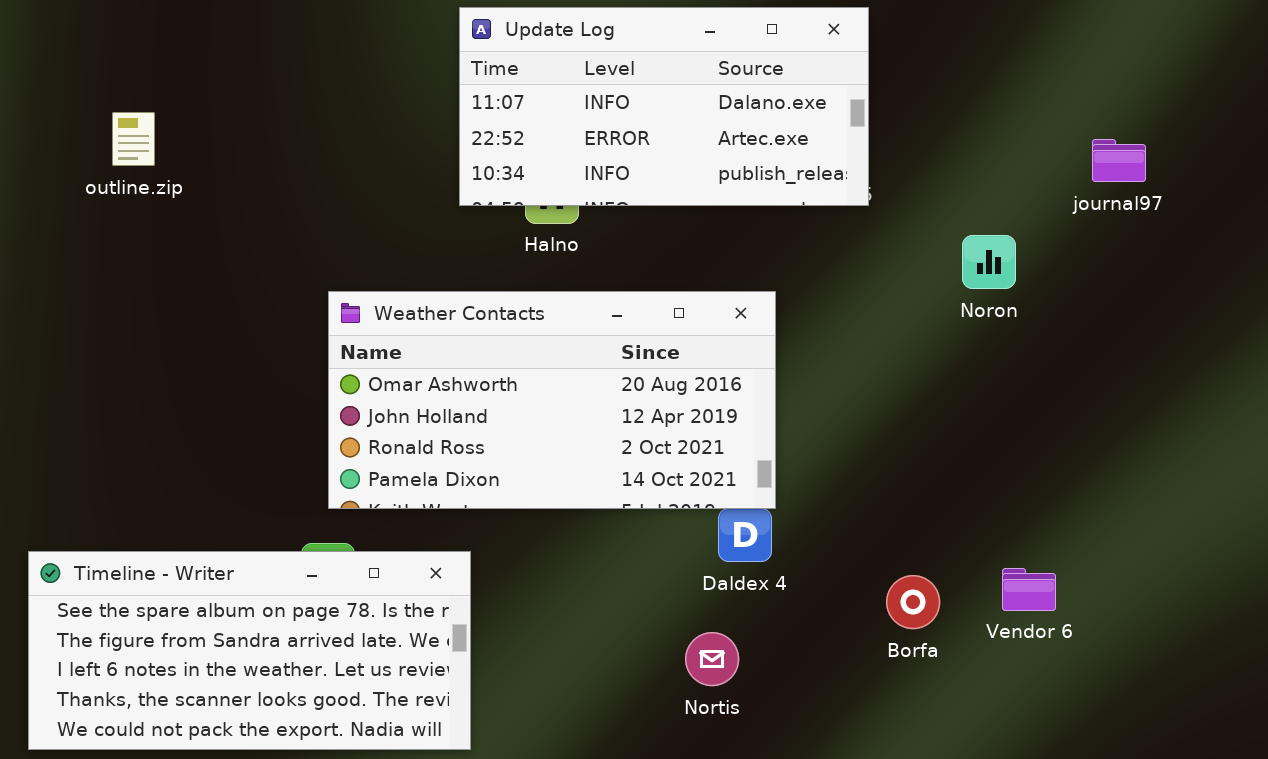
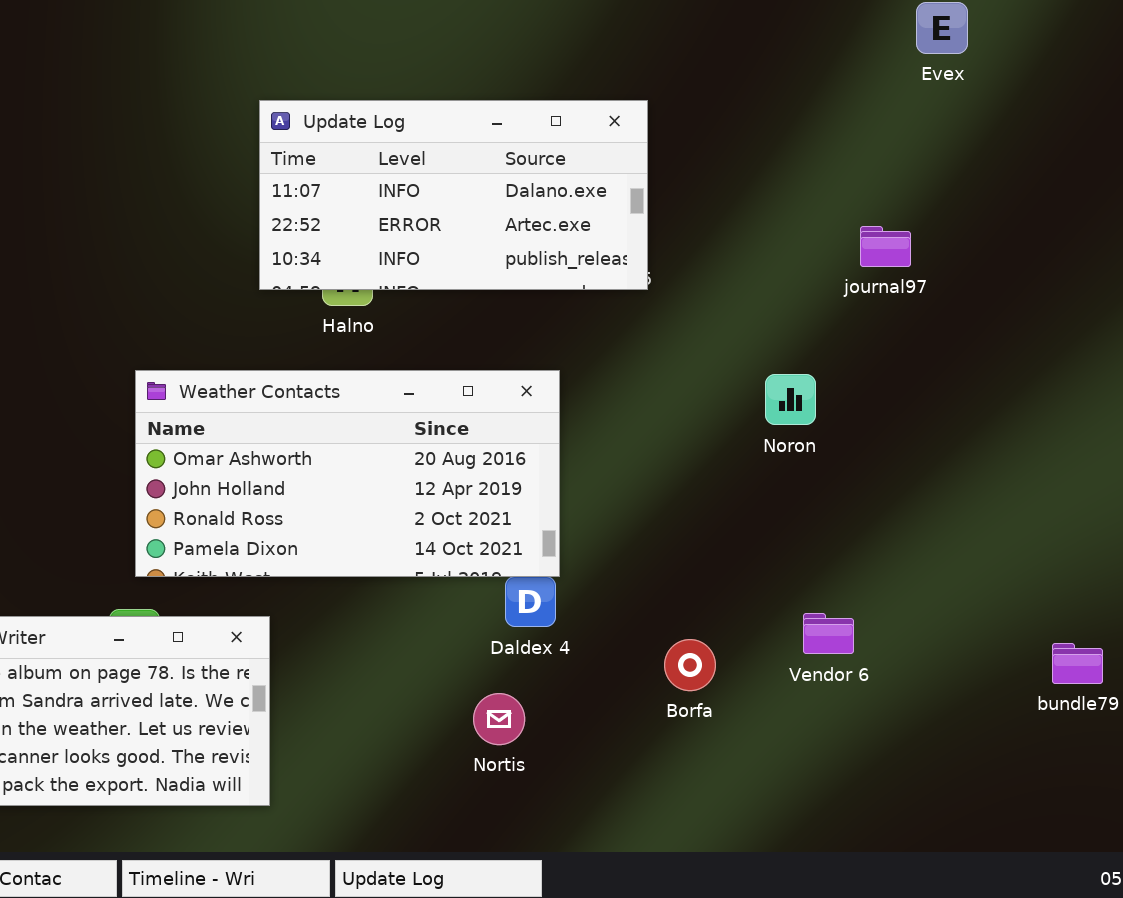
Noron: [962,235,1016,289] -> [765,374,816,425], moved
Vendor 6: [1002,568,1056,611] -> [803,613,854,654], moved

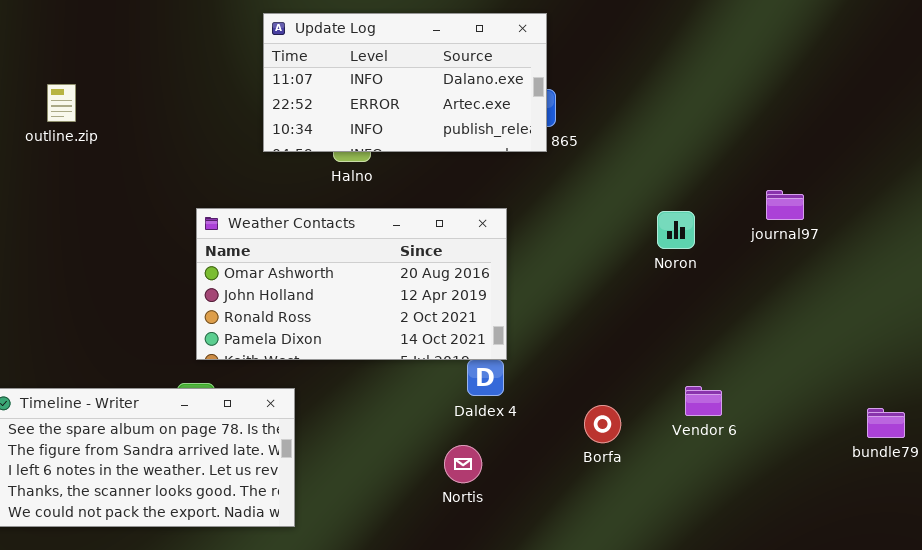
Update Log: [259,100,648,290] -> [263,13,547,152], moved
journal97: [860,226,911,267] -> [766,190,804,220], moved

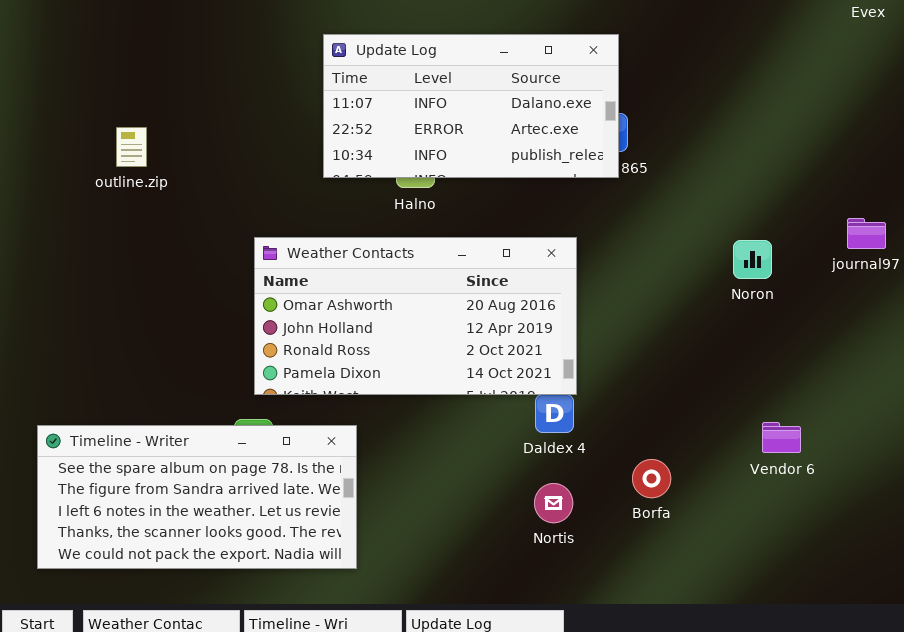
outline.zip: [47,84,76,122] -> [116,127,147,167], moved
Borfa: [584,405,621,443] -> [632,459,671,498], moved
Nortis: [444,445,482,483] -> [534,483,573,523], moved

